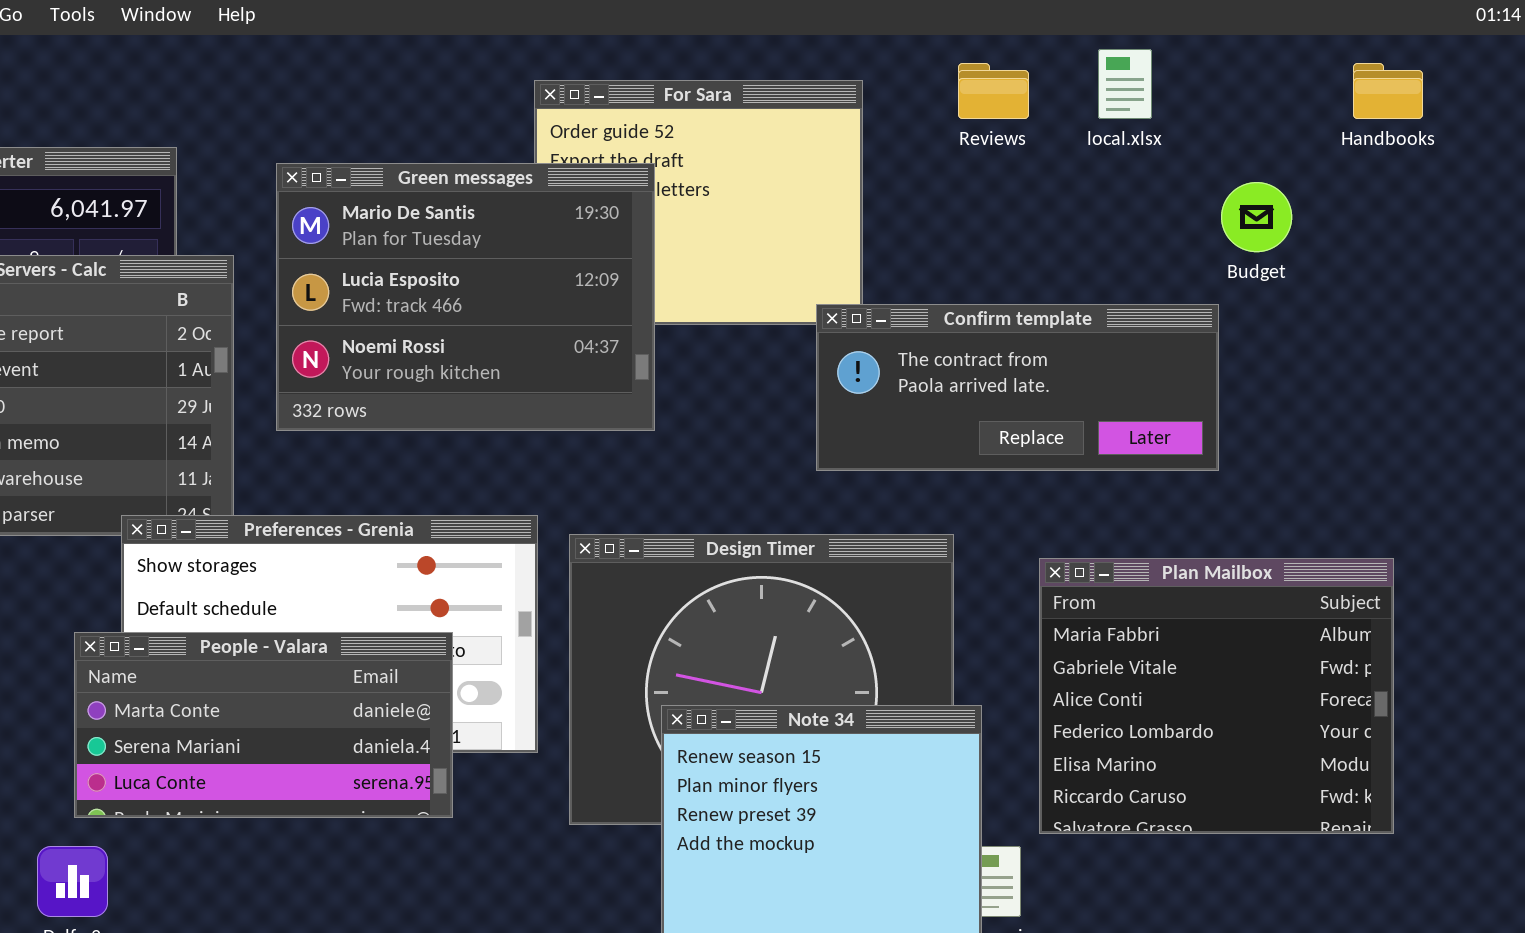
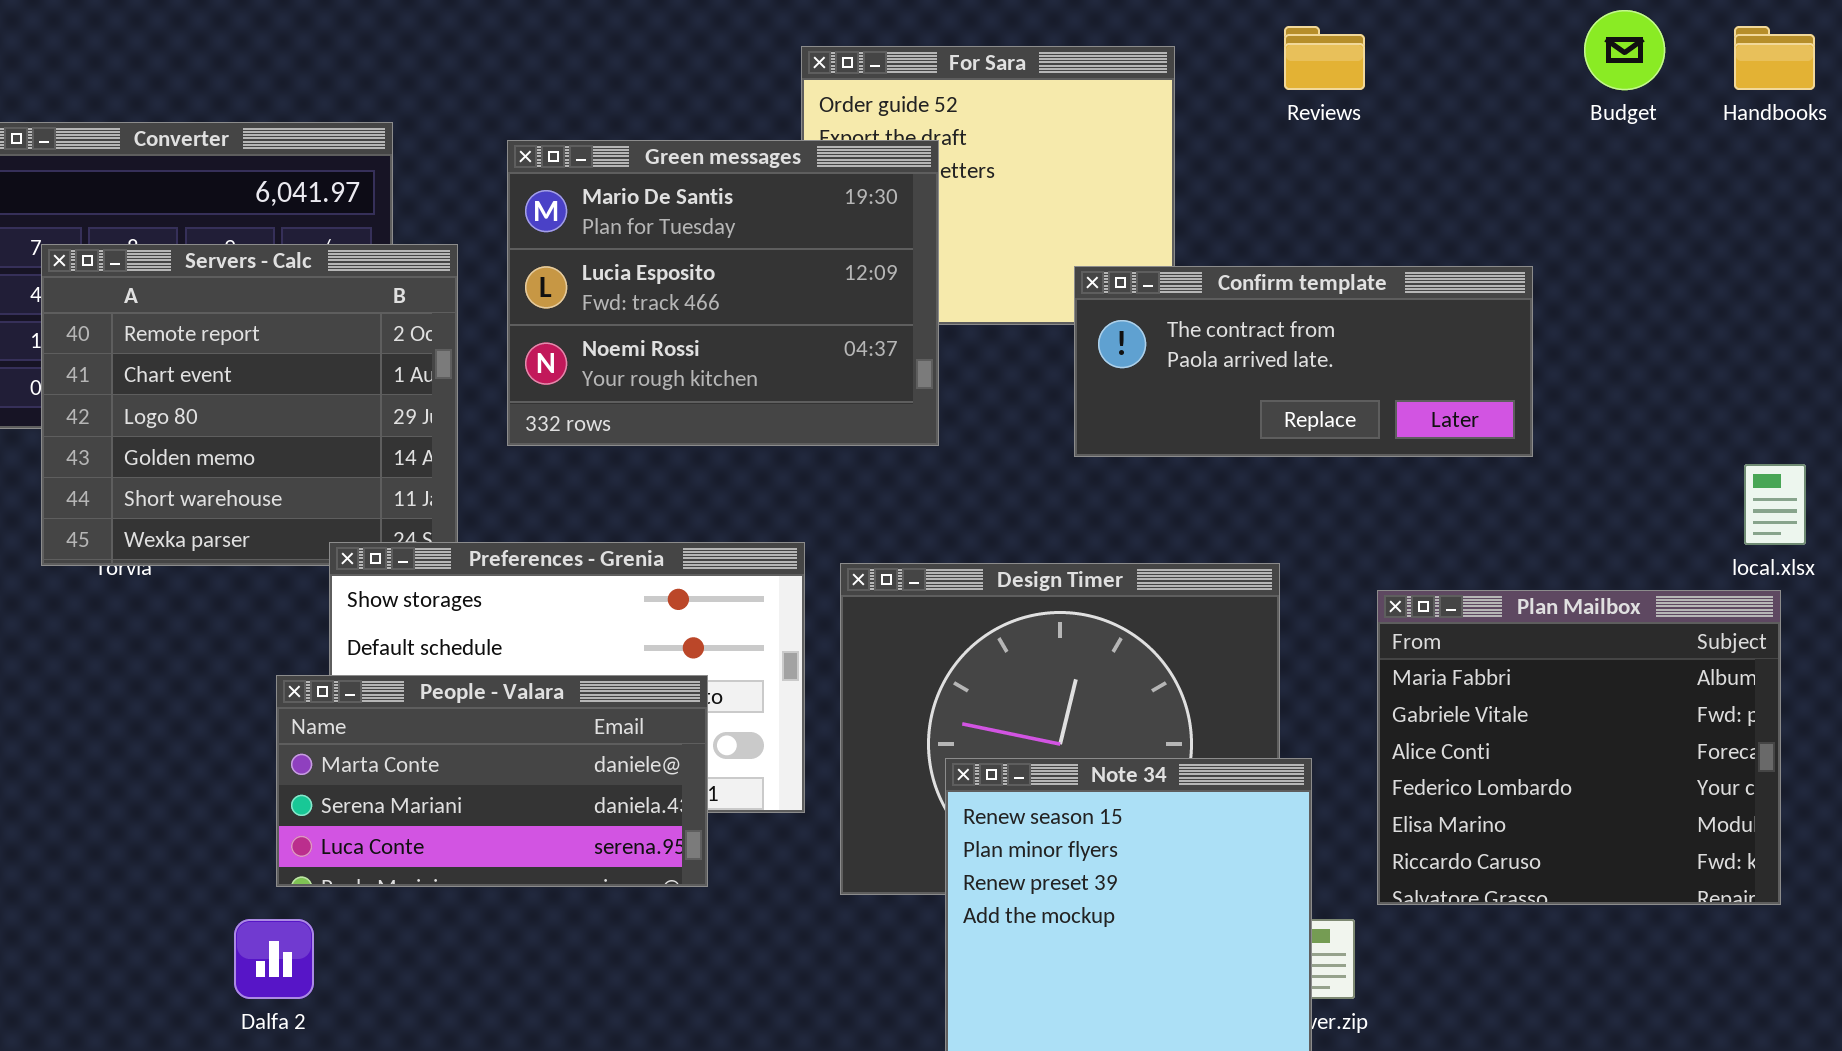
local.xlsx: [1098,49,1152,119] -> [1744,464,1806,545], moved
Budget: [1221,182,1292,252] -> [1584,10,1665,90], moved
Confirm template: [816,304,1219,471] -> [1074,266,1533,457], moved

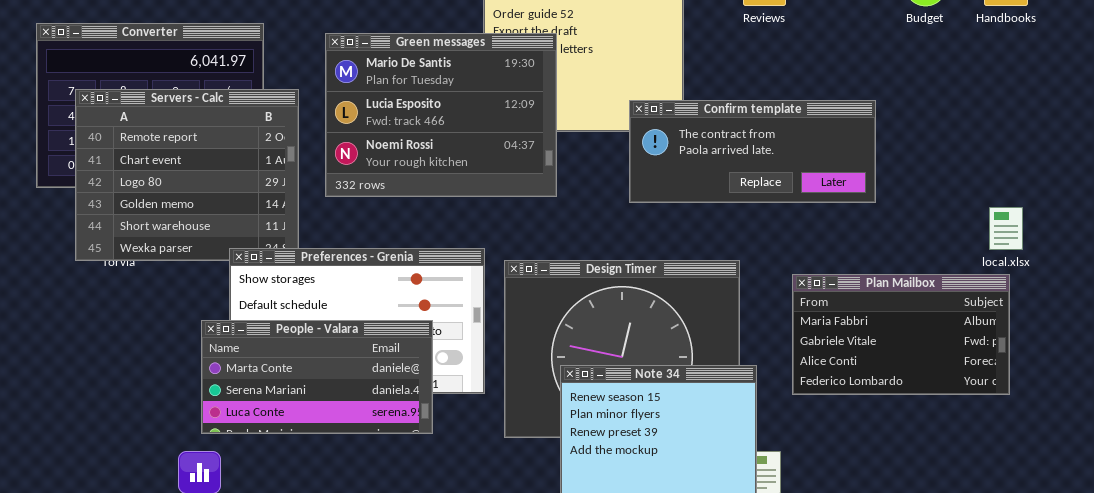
Plan Mailbox: [1377,590,1781,905] -> [792,274,1010,395], resized

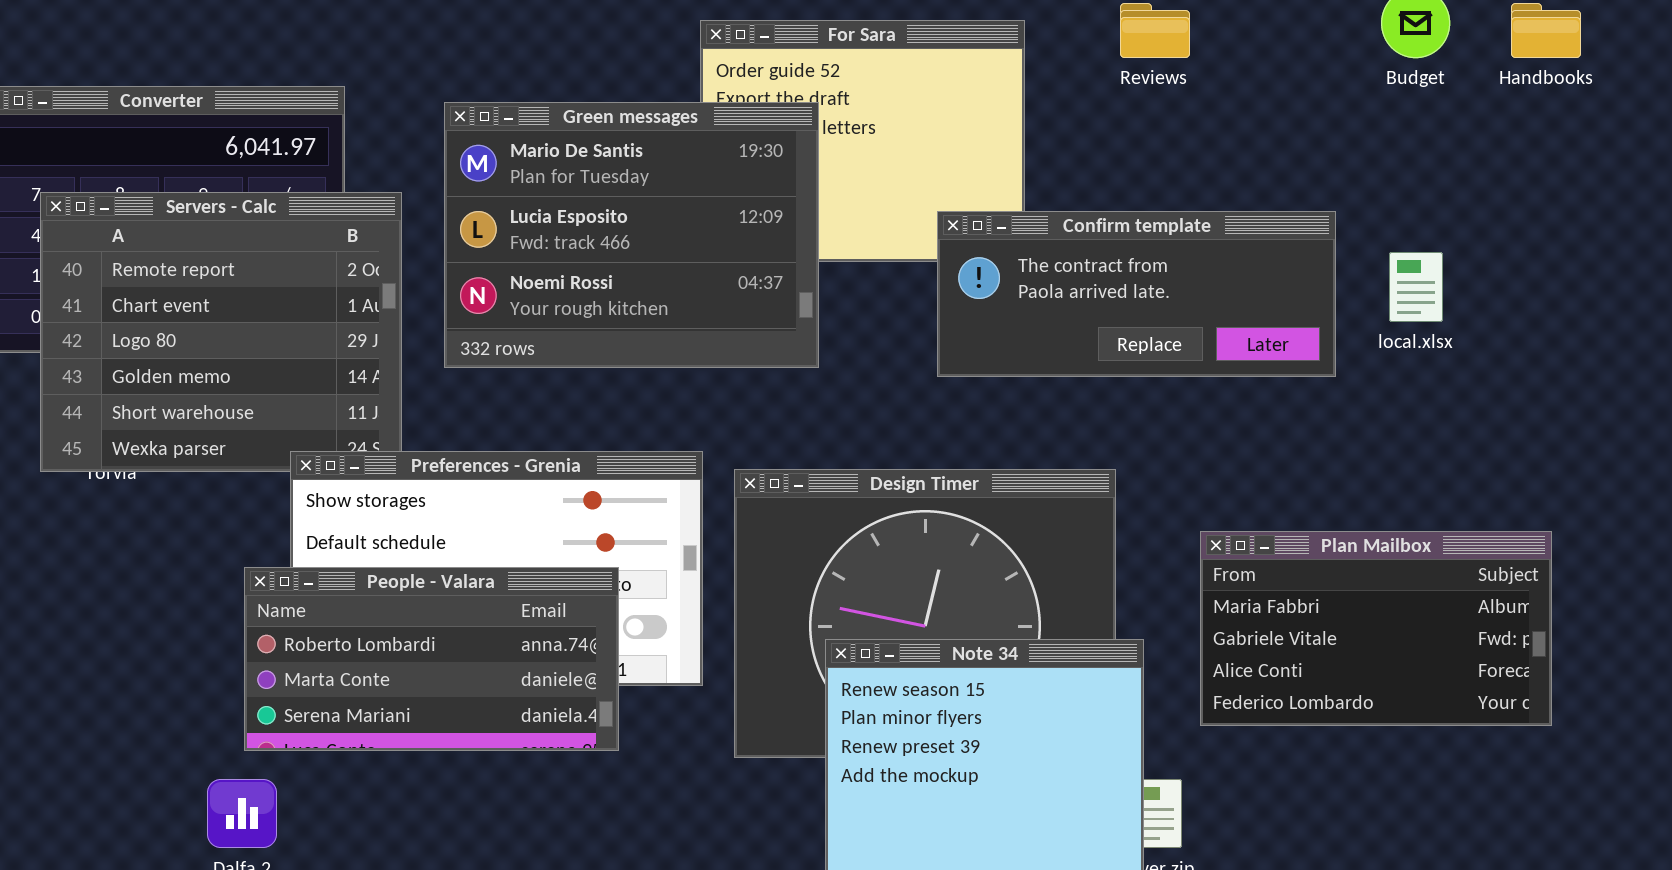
local.xlsx: [989,207,1023,250] -> [1389,252,1443,322], moved
Plan Mailbox: [792,274,1010,395] -> [1200,531,1552,726], moved
People - Valara: [201,320,433,434] -> [244,567,619,751], scrolled up 1 row

